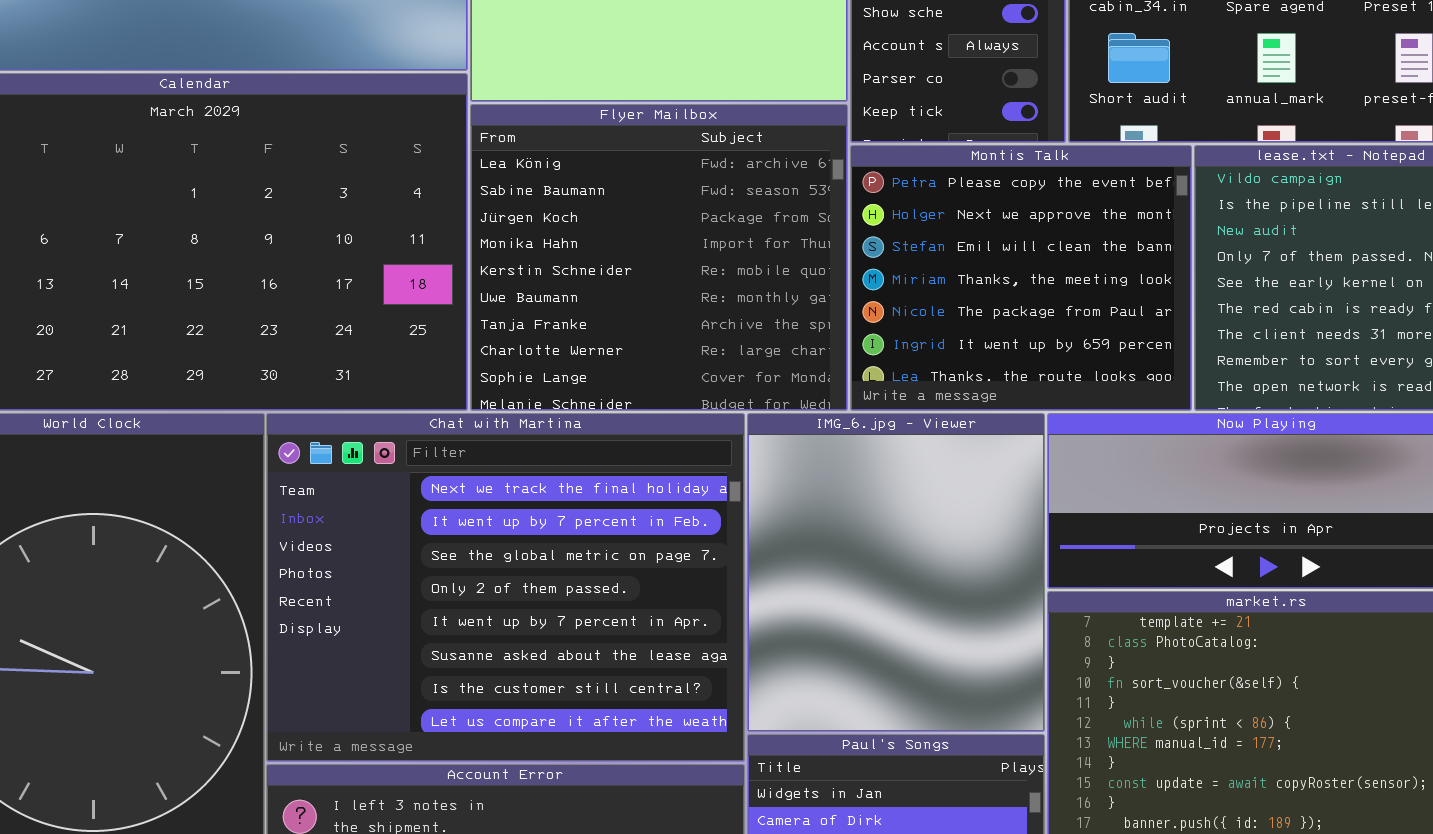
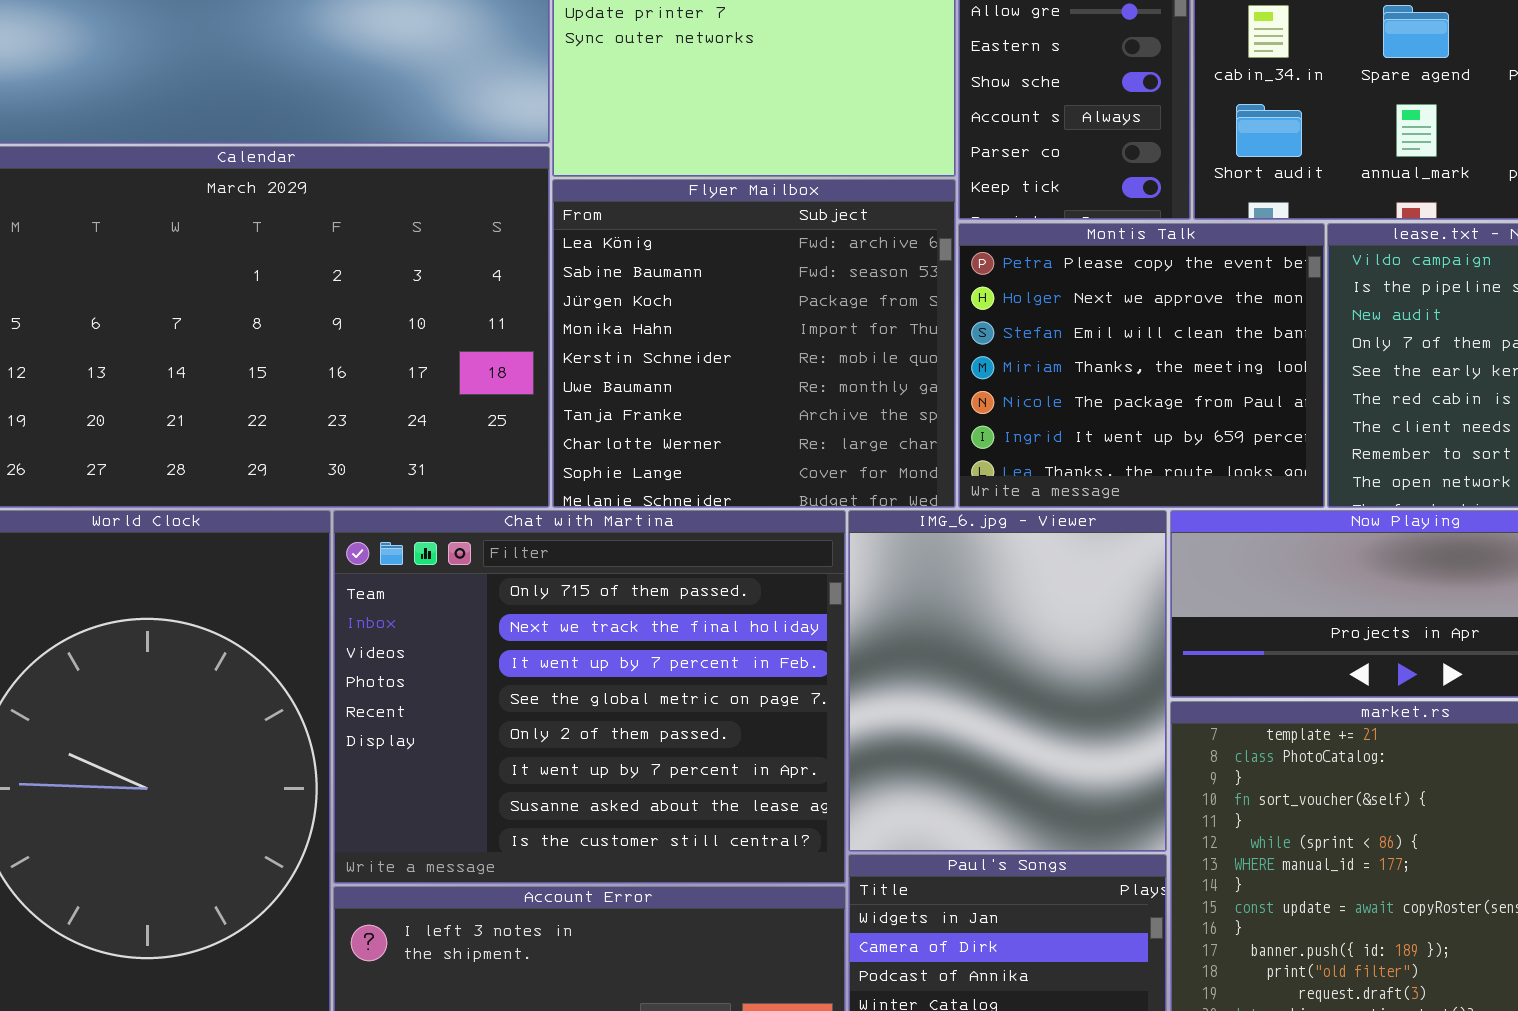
Chat with Martina: [266,413,745,762] -> [333,510,846,884], scrolled up 1 row

